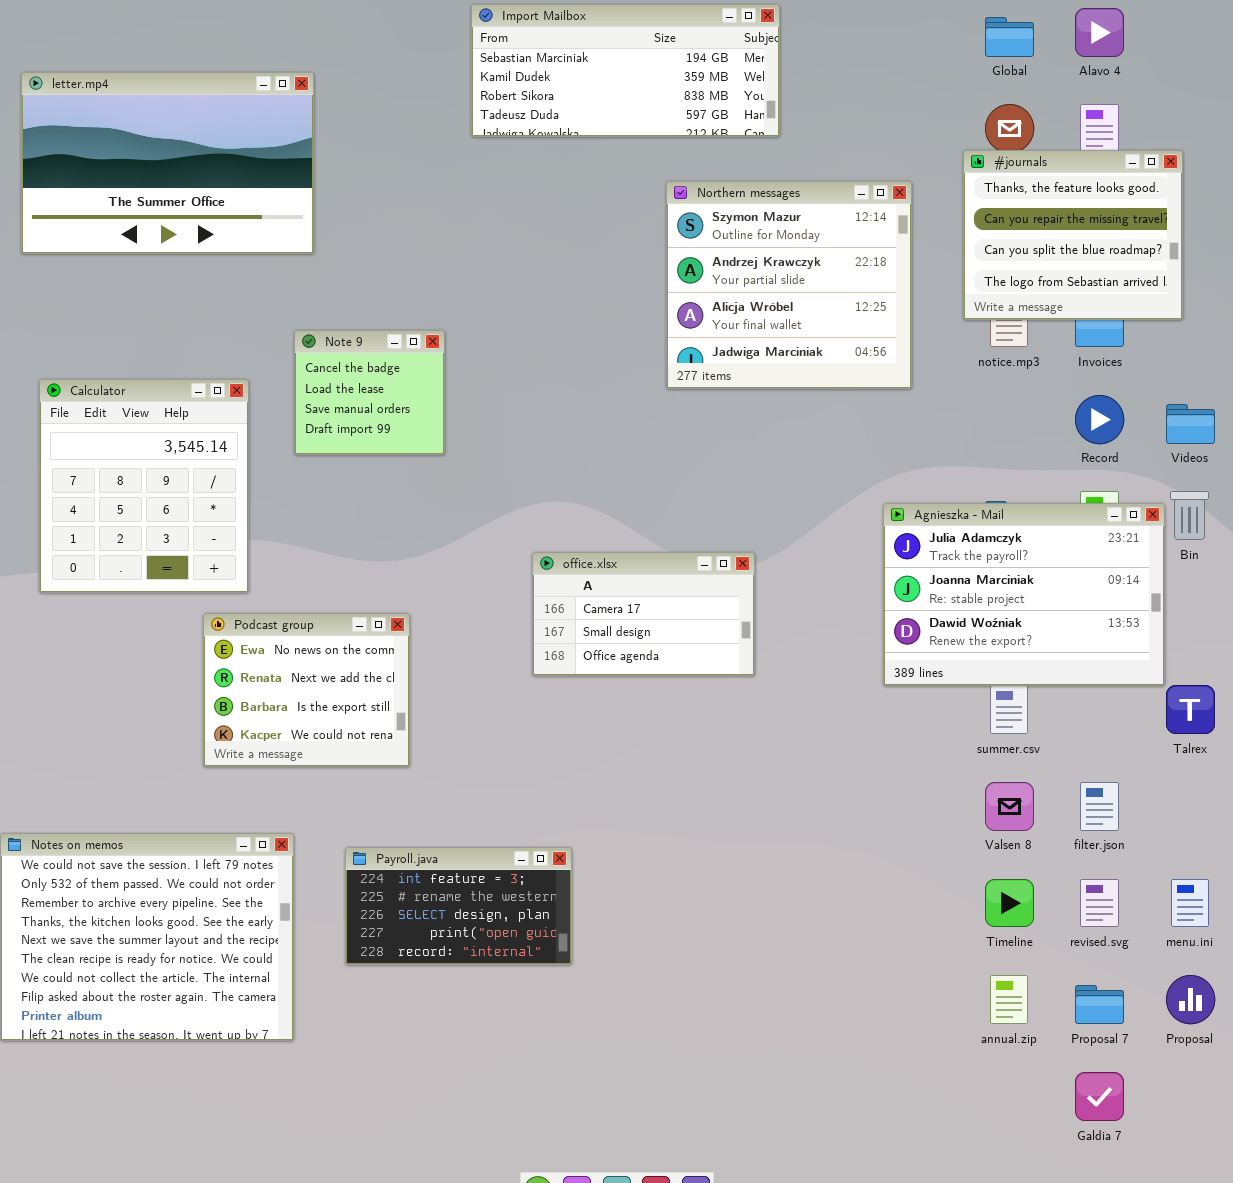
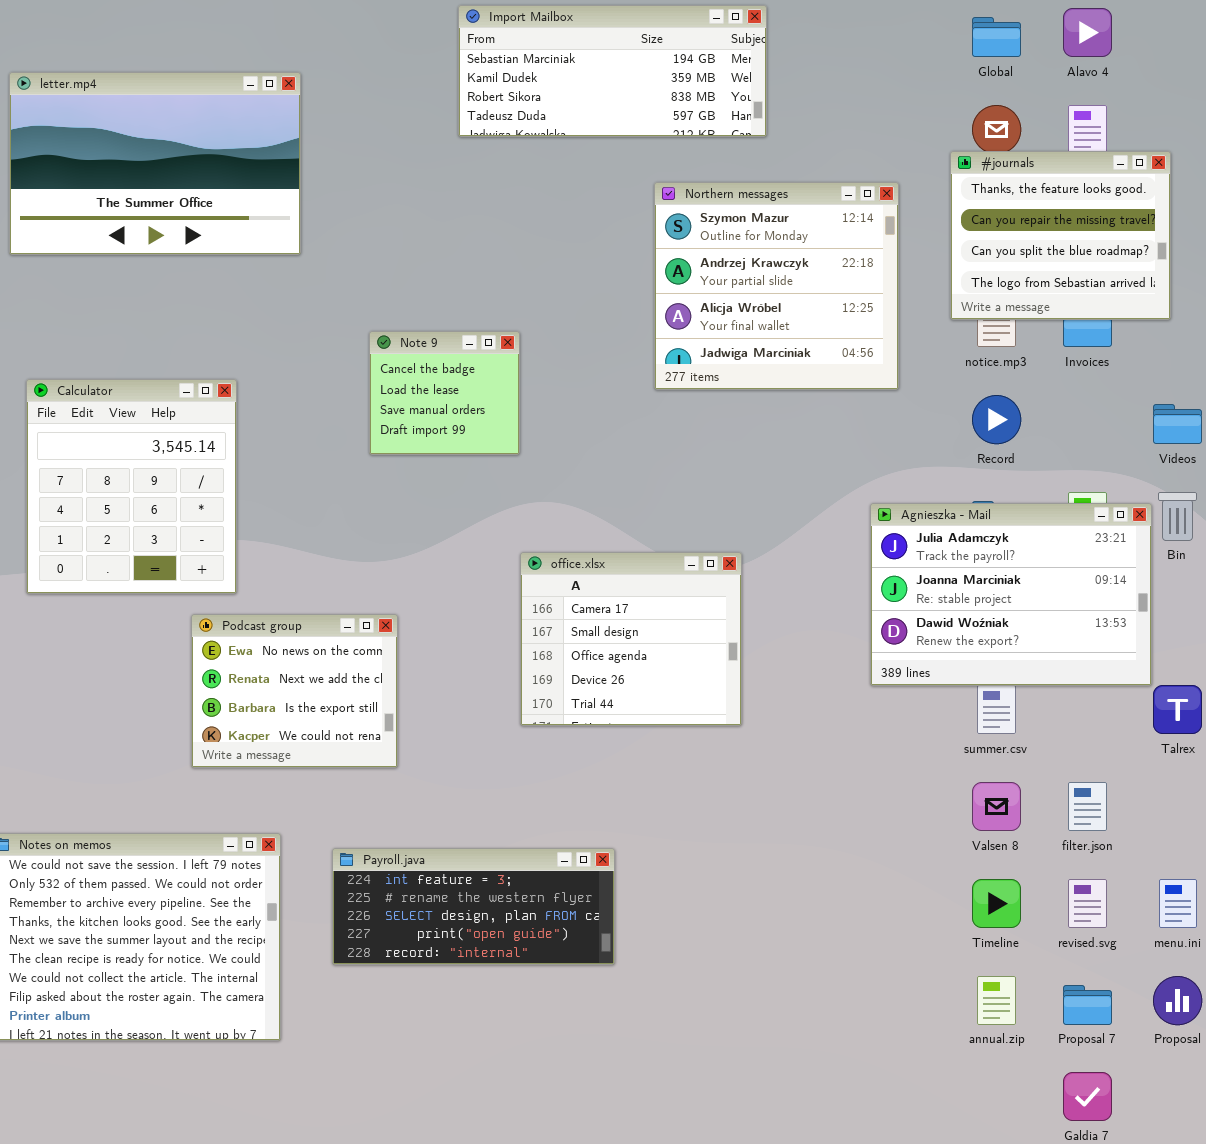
Note 9: [294,330,445,455] -> [369,331,520,455], moved
Record: [1075,395,1124,444] -> [972,395,1021,444], moved
office.xlsx: [532,552,755,676] -> [520,552,742,726], resized
Payroll.java: [345,847,572,965] -> [332,848,615,965], resized

